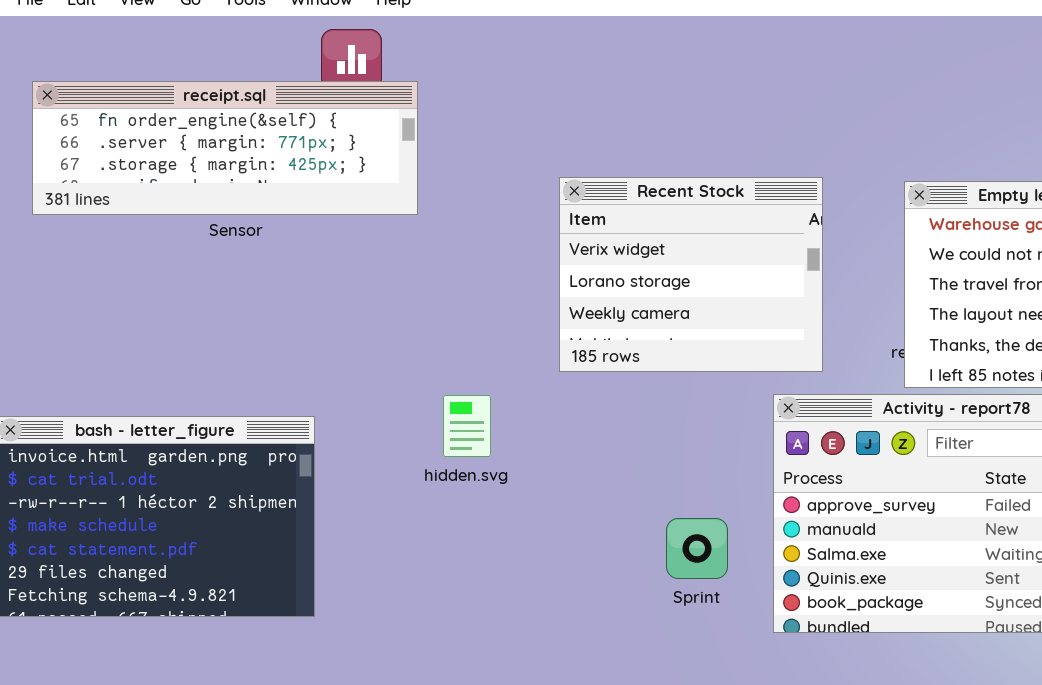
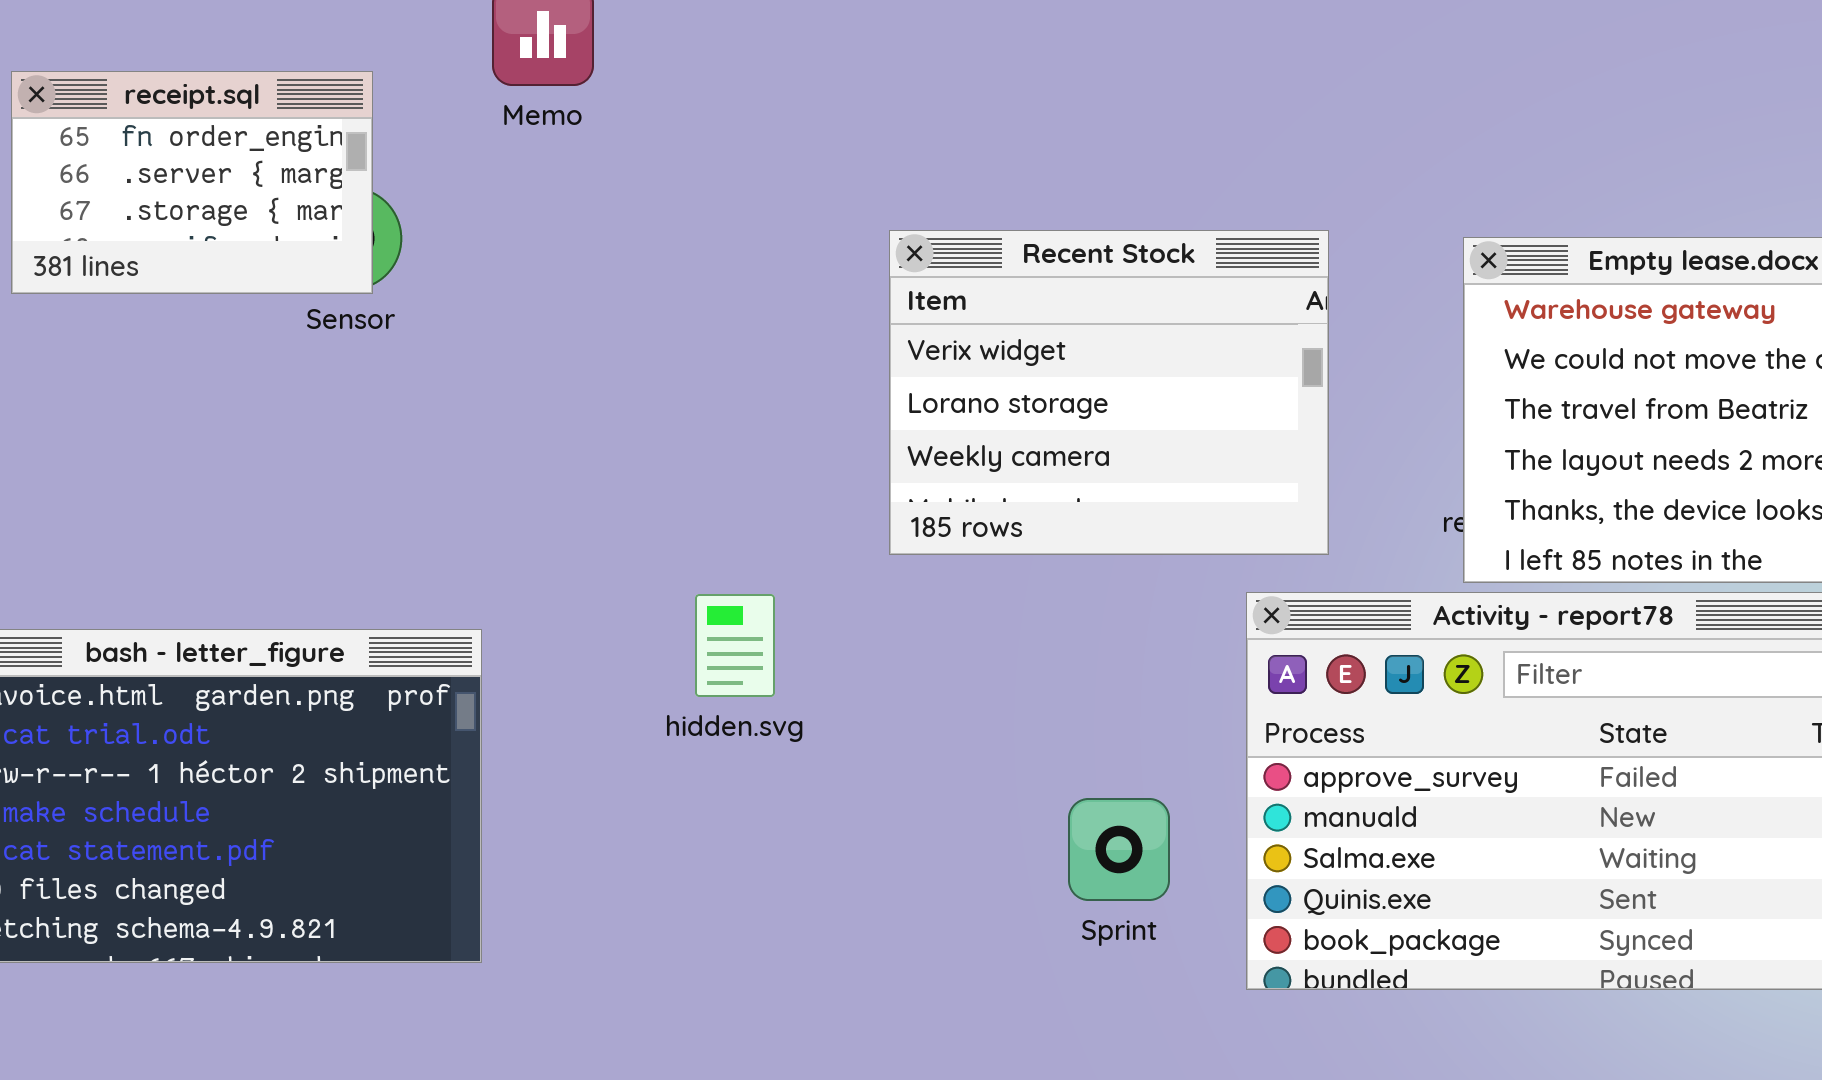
receipt.sql: [32,81,418,215] -> [11,71,373,294], resized

